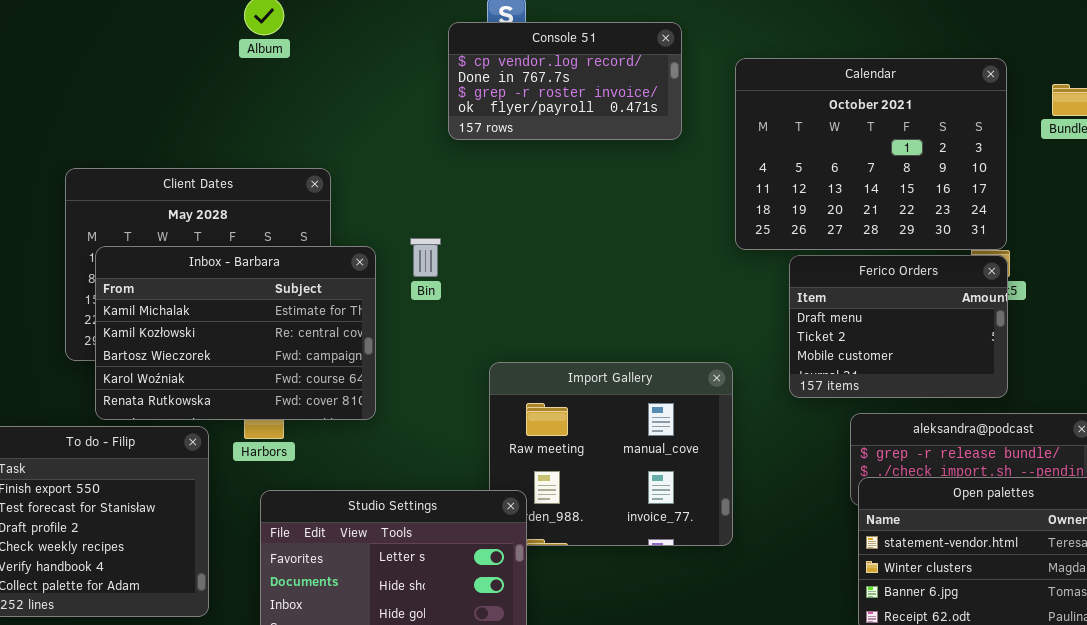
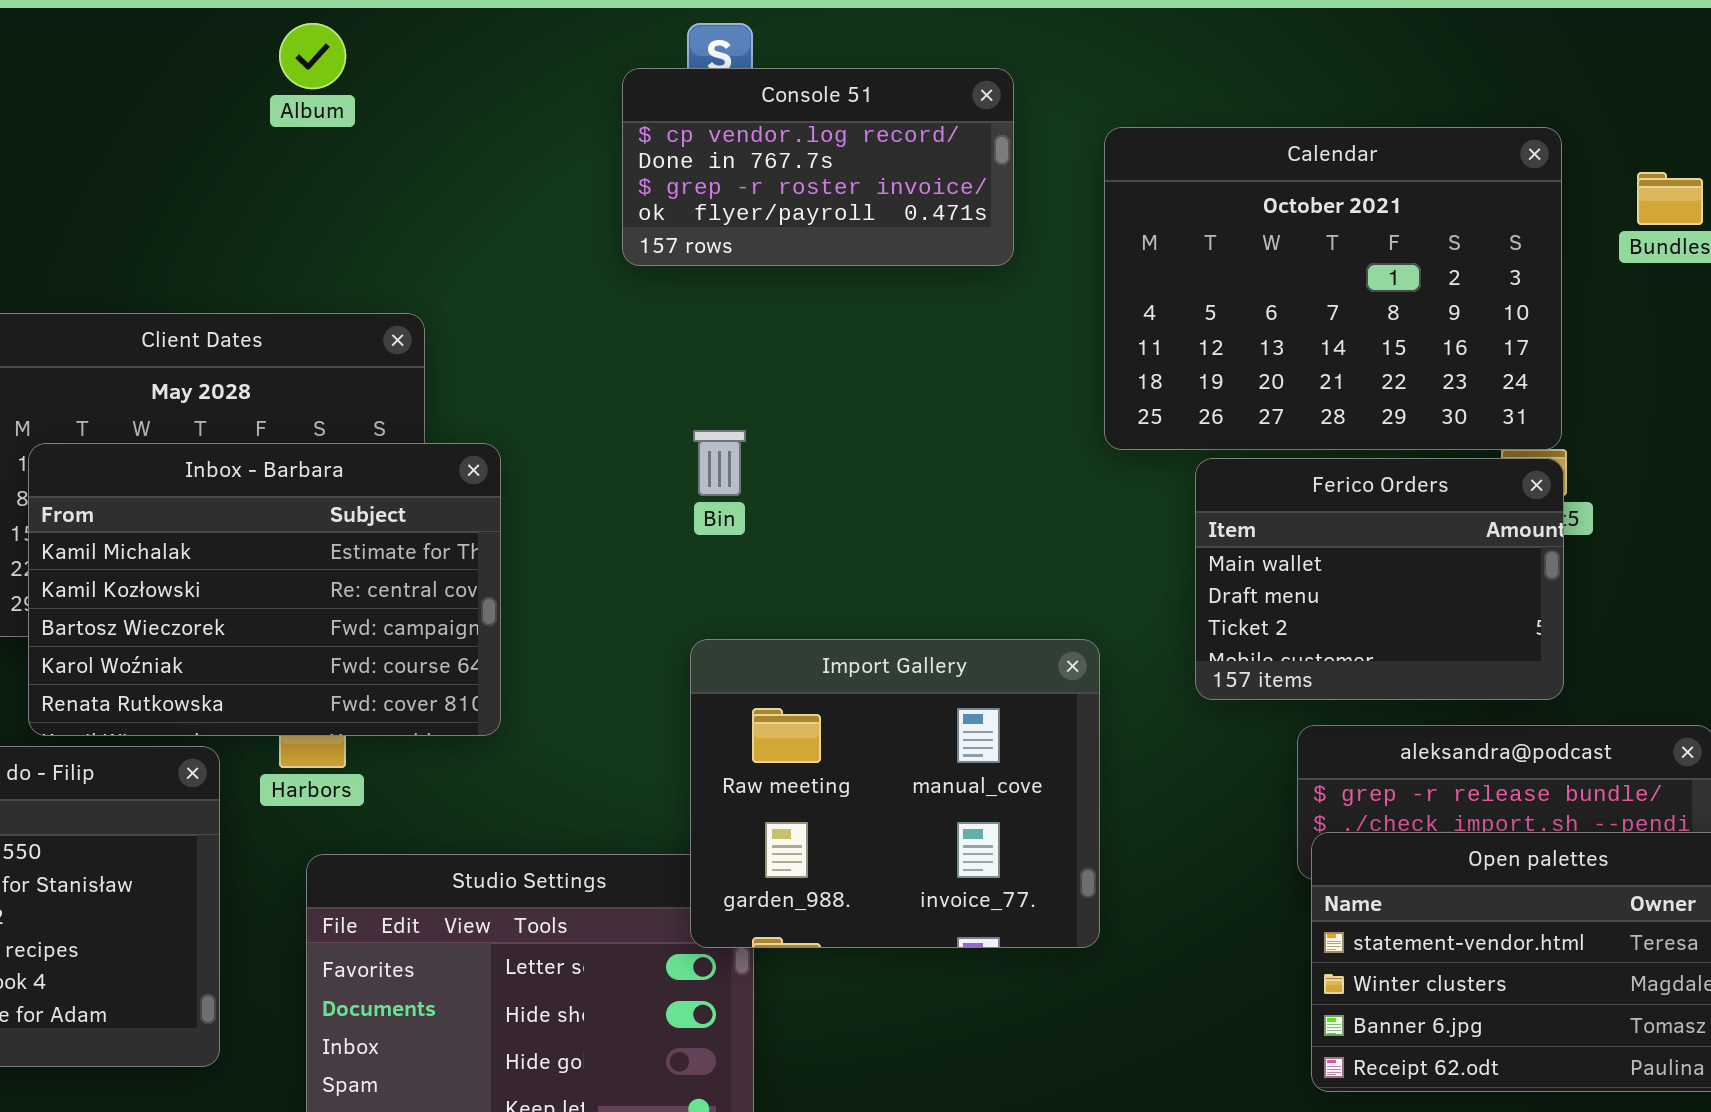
Bin: [410,238,441,277] -> [693,430,746,496], moved
Ferico Orders: [789,255,1008,398] -> [1195,458,1564,700], scrolled up 1 row
Import Gallery: [489,362,733,546] -> [690,639,1100,948], raised

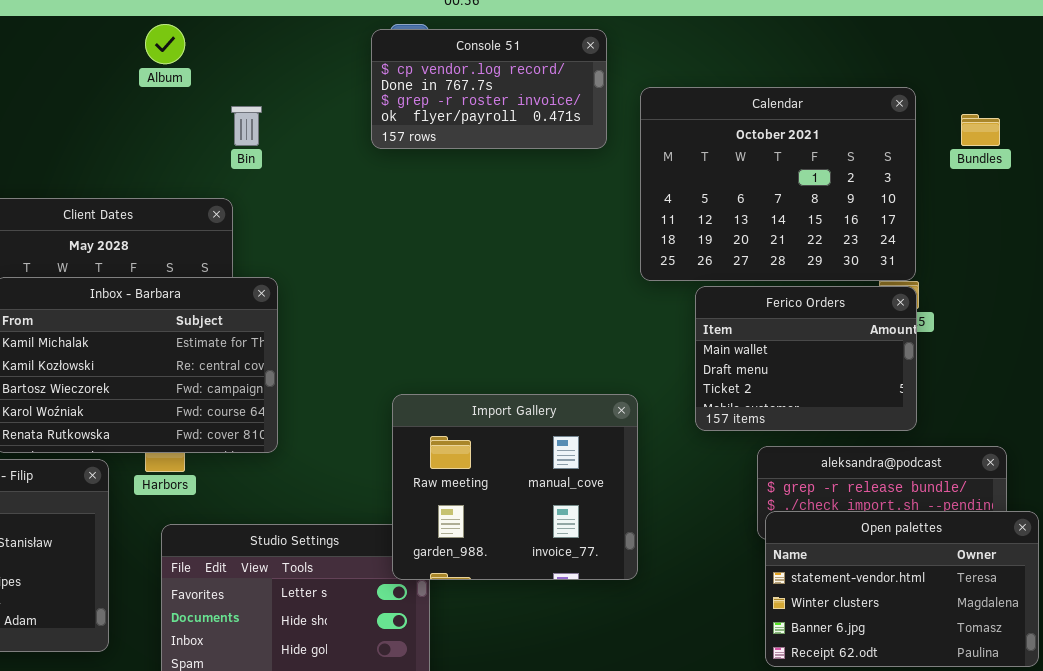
Console 51: [622,68,1014,266] -> [371,29,607,149], moved
Bin: [693,430,746,496] -> [231,106,262,146], moved

